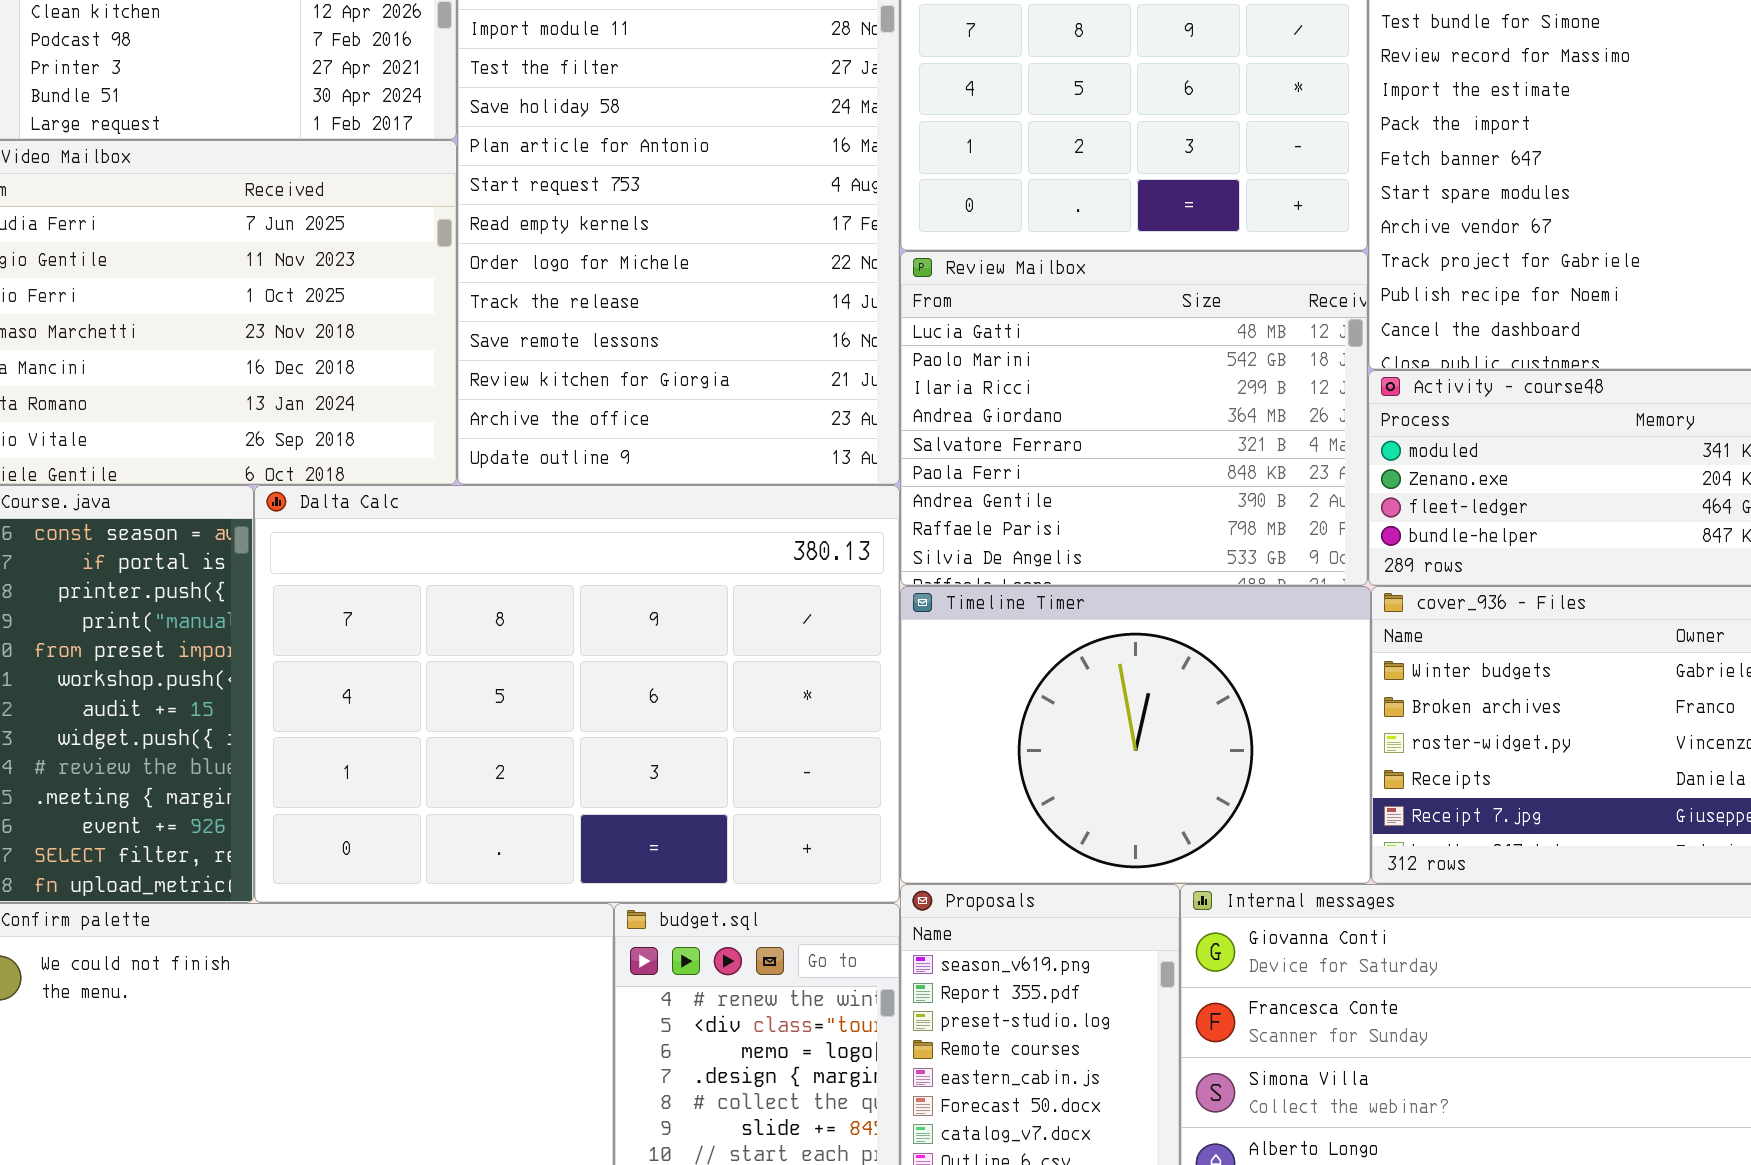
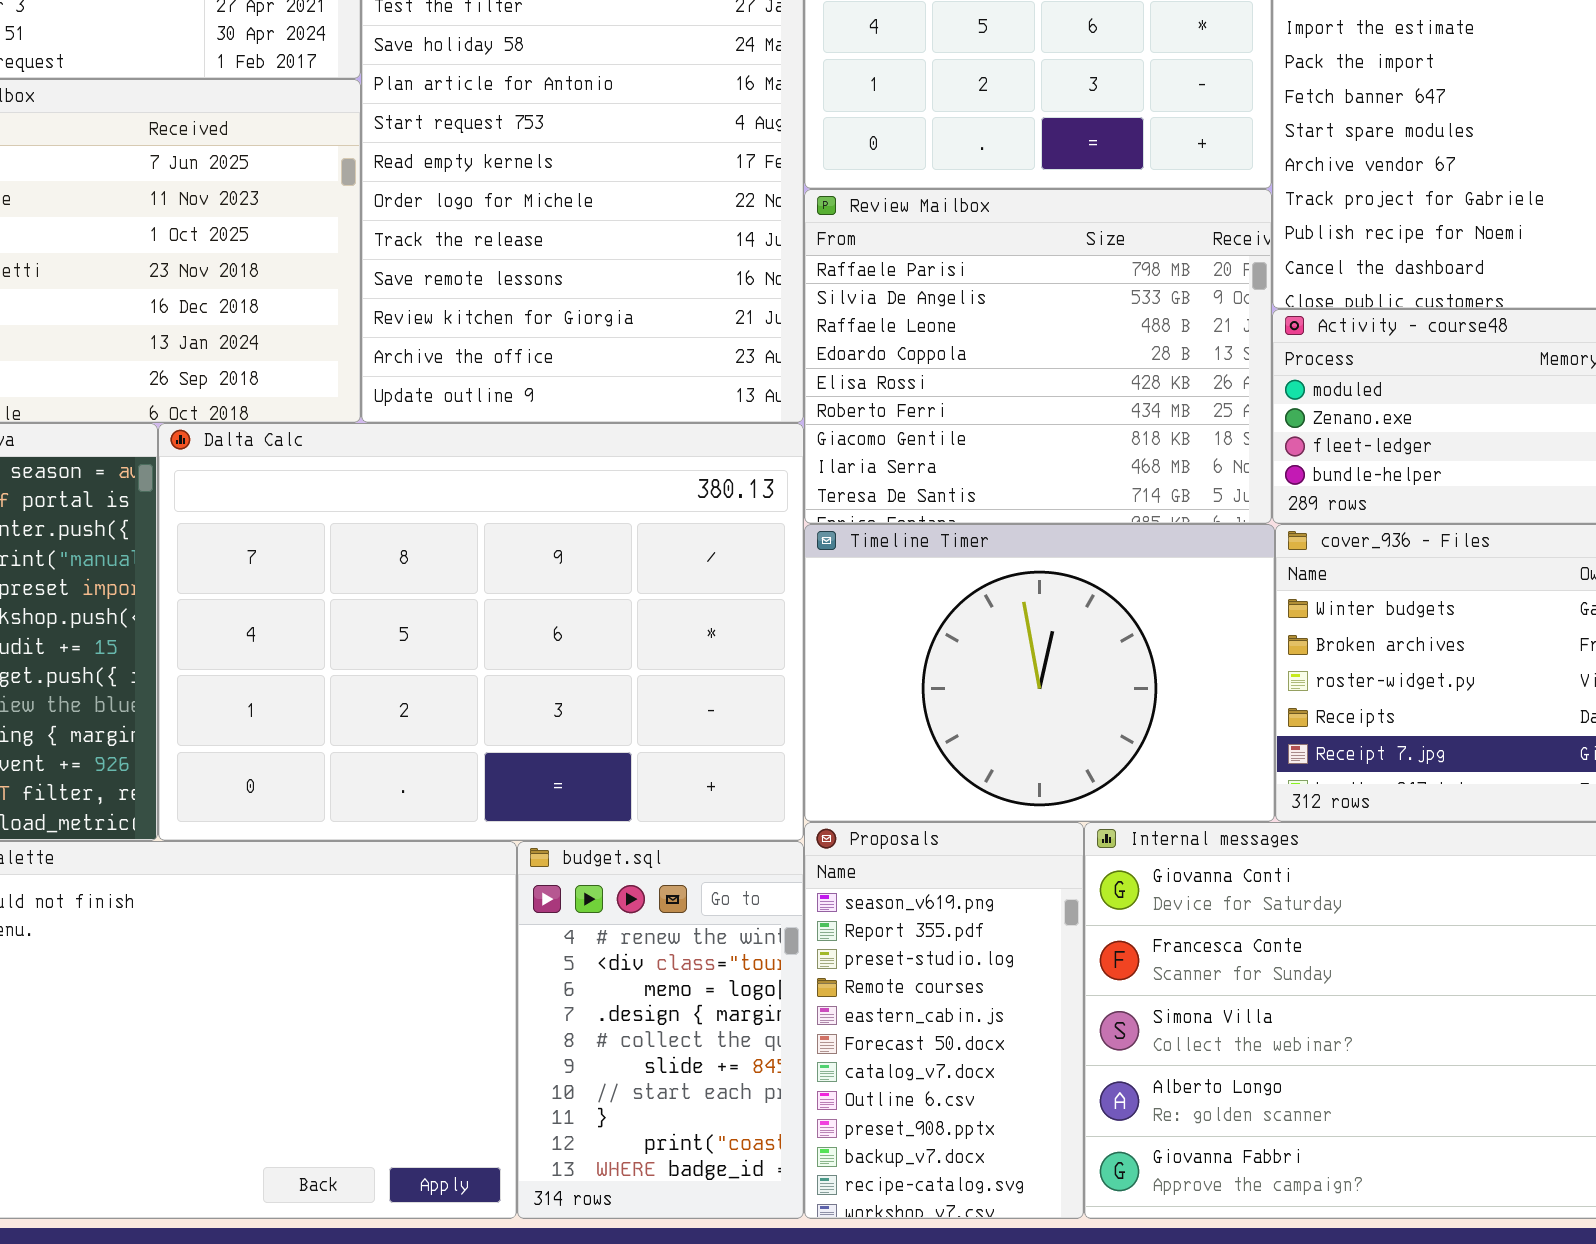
Review Mailbox: [900,251,1368,586] -> [804,189,1272,524], scrolled down 7 rows

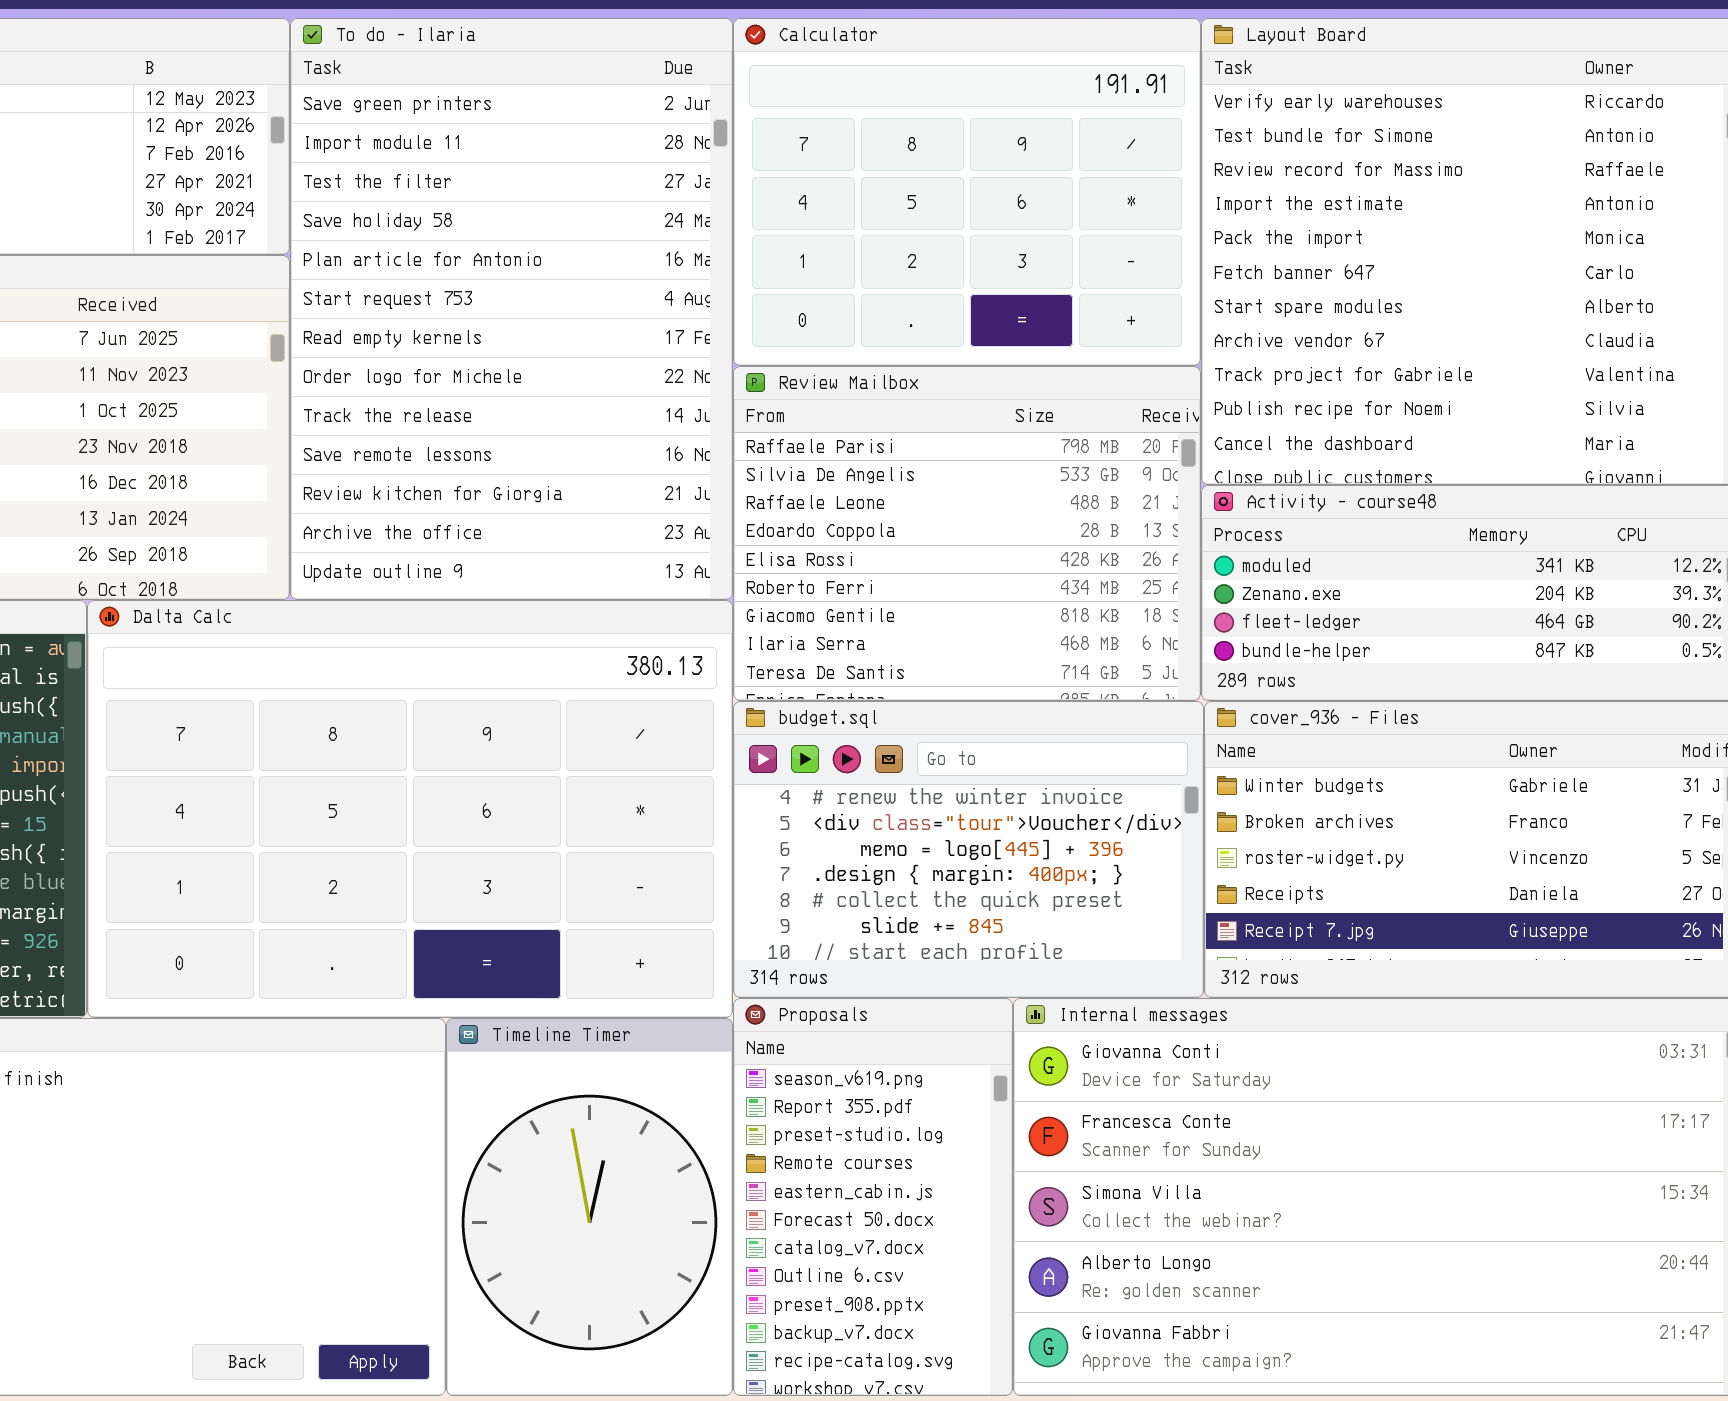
Timeline Timer: [804,524,1275,822] -> [446,1018,733,1396], moved, resized
budget.sql: [517,841,804,1219] -> [733,701,1204,998], moved, resized

